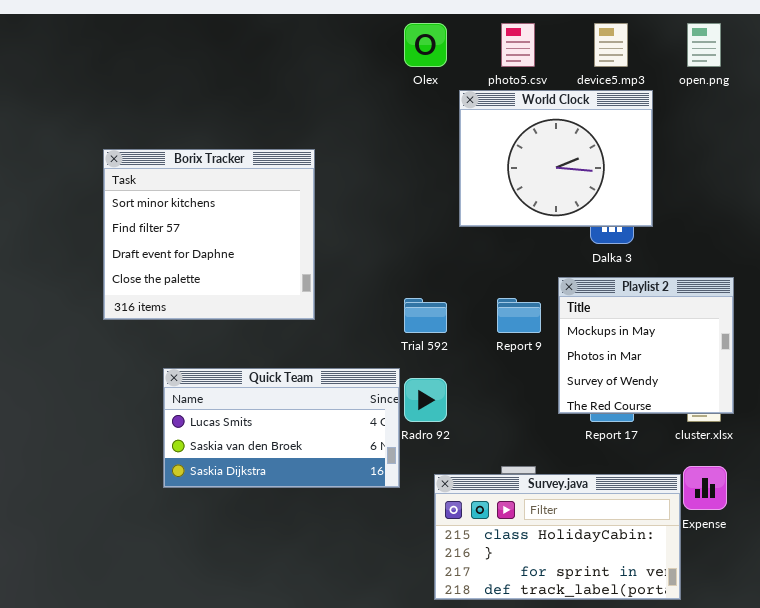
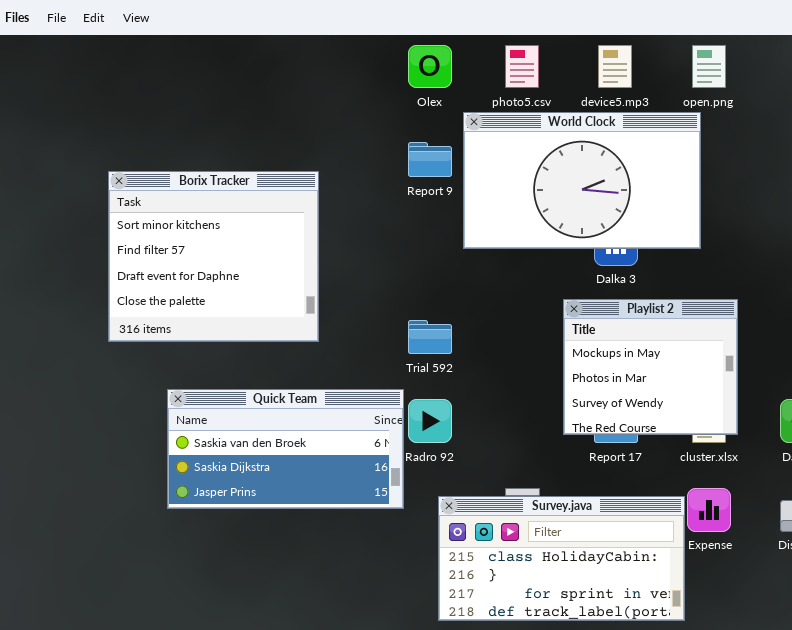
World Clock: [459,90,653,227] -> [463,112,701,249], resized
Report 9: [497,298,541,333] -> [408,142,452,177], moved
Quick Team: [163,368,400,488] -> [167,389,404,509], scrolled down 1 row

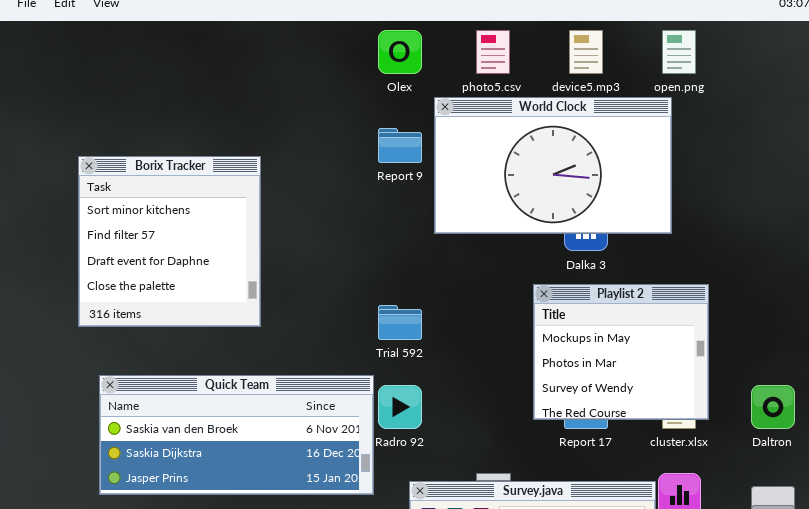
Borix Tracker: [108,171,319,342] -> [78,156,261,327], resized
Quick Team: [167,389,404,509] -> [99,375,374,495], resized

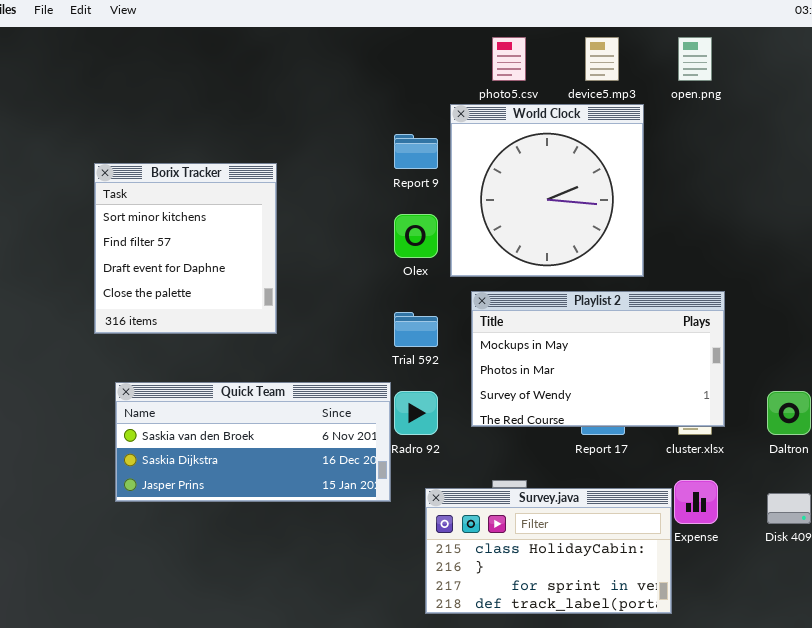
Olex: [378,30,422,74] -> [394,214,438,258], moved
World Clock: [434,97,672,234] -> [450,104,644,277], resized
Playlist 2: [533,284,709,420] -> [471,291,725,427], resized

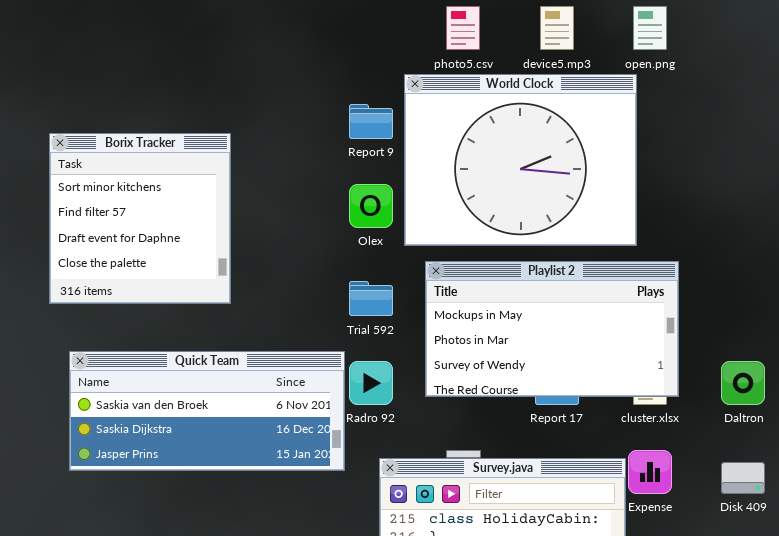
World Clock: [450,104,644,277] -> [404,74,637,246], resized

